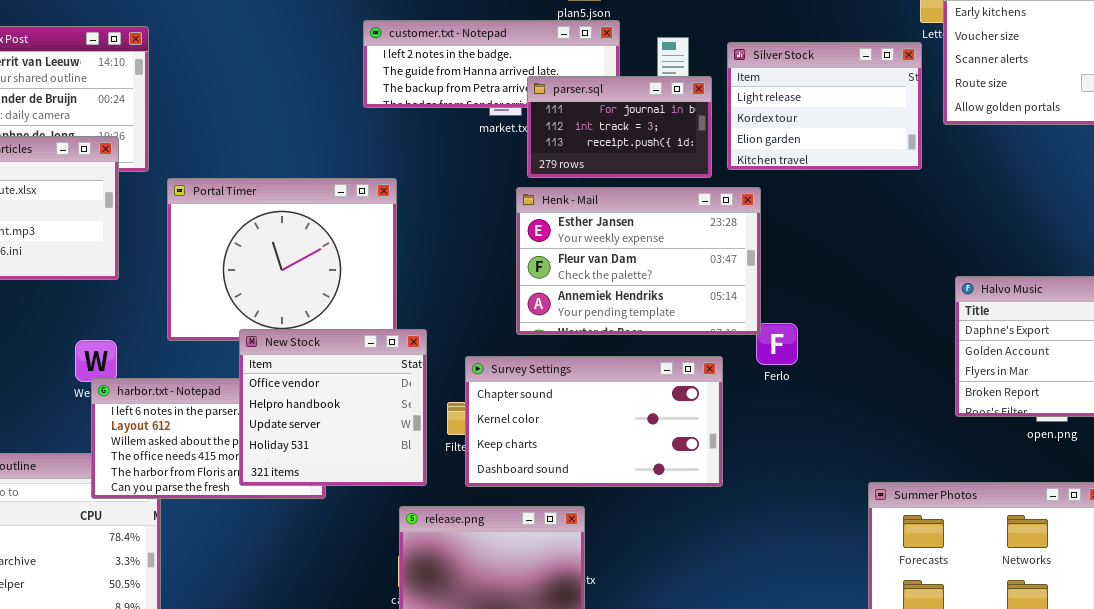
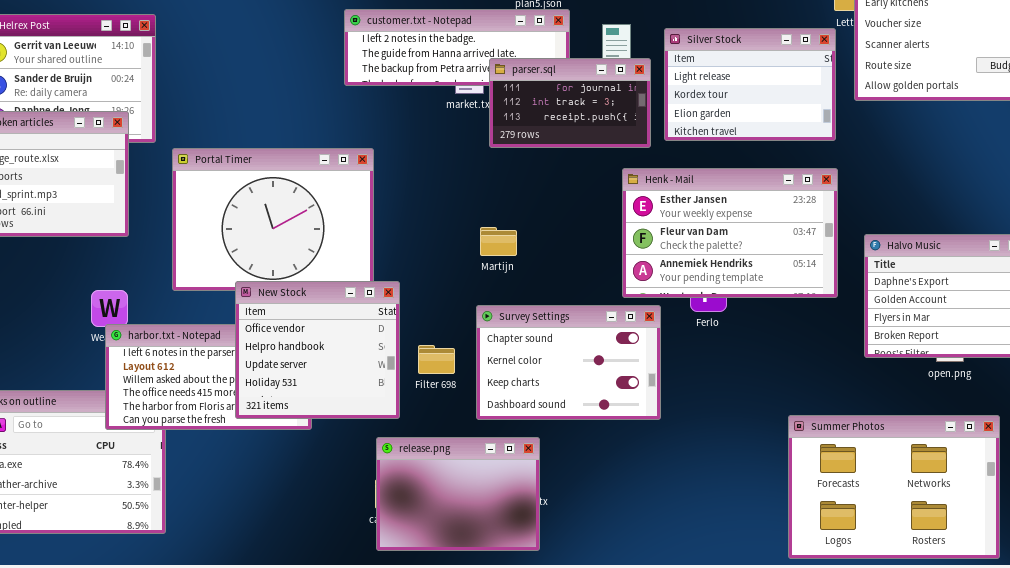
Henk - Mail: [516,187,761,335] -> [622,168,838,298], moved
Survey Settings: [465,356,723,487] -> [476,305,661,420], resized

